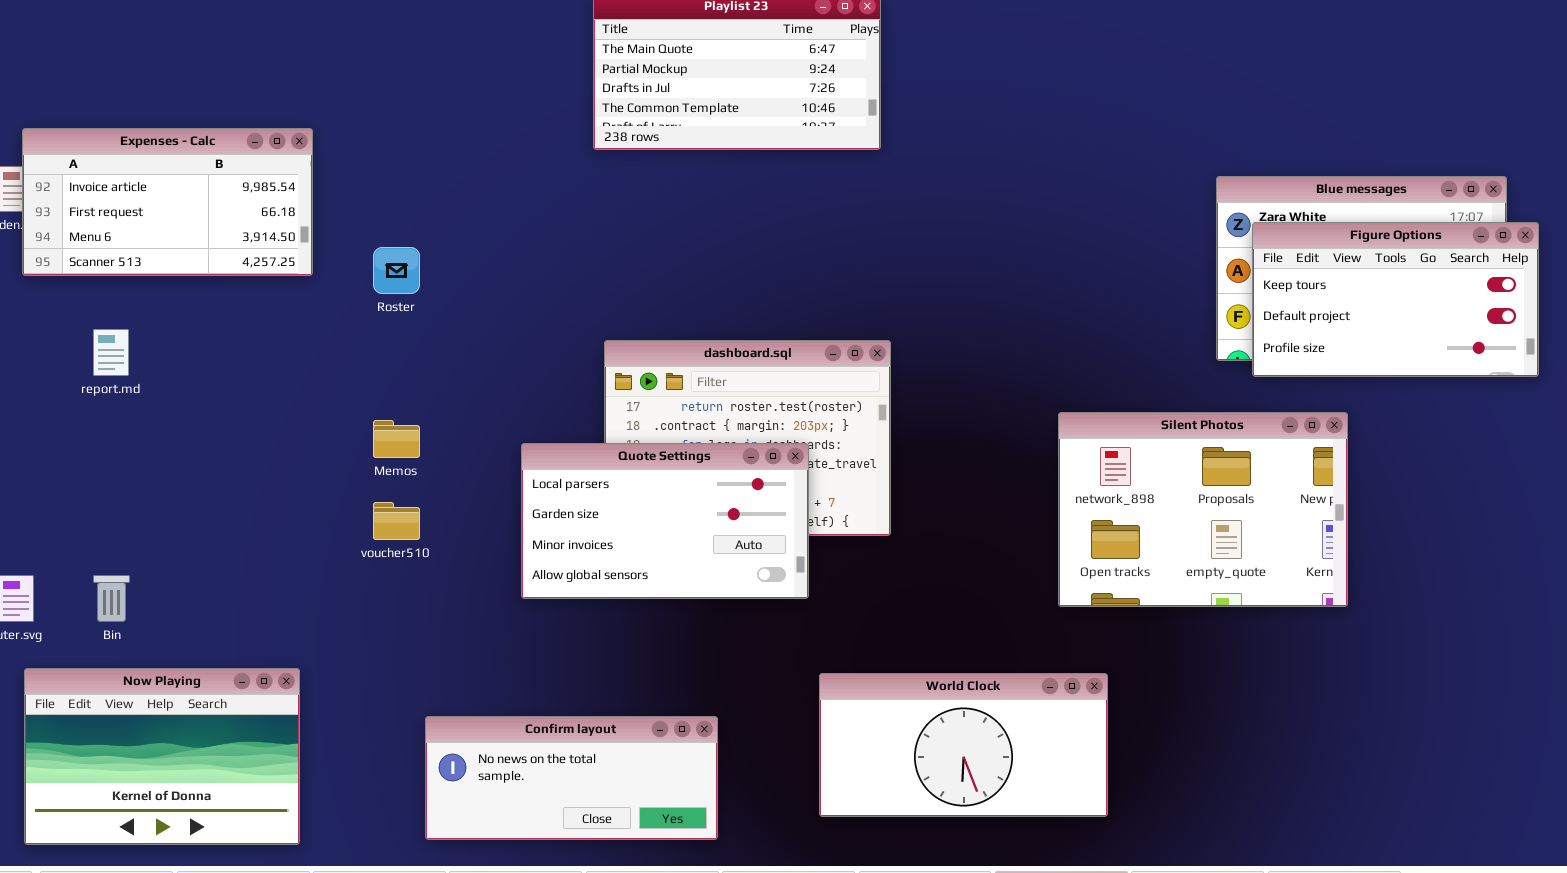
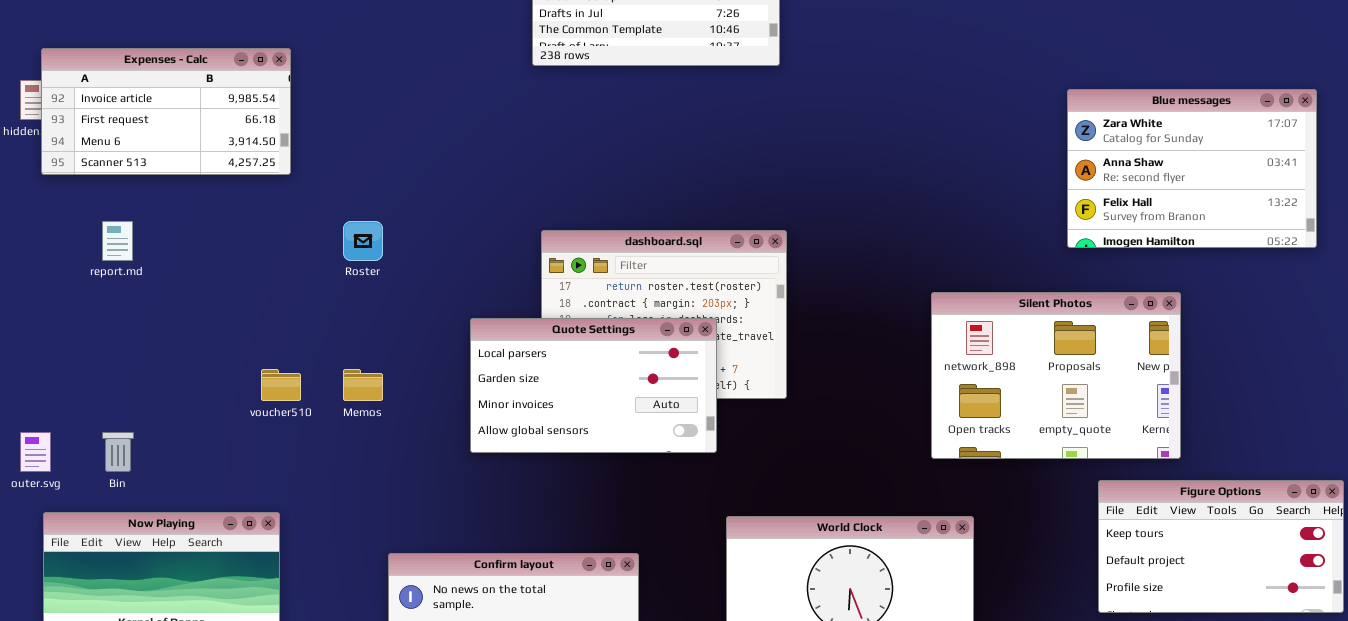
Figure Options: [1252,222,1539,377] -> [1098,480,1344,613], moved
Roster: [373,247,420,294] -> [343,221,383,261], moved
Memos: [373,420,420,458] -> [343,369,383,401], moved
voucher510: [373,502,420,540] -> [261,369,301,401], moved

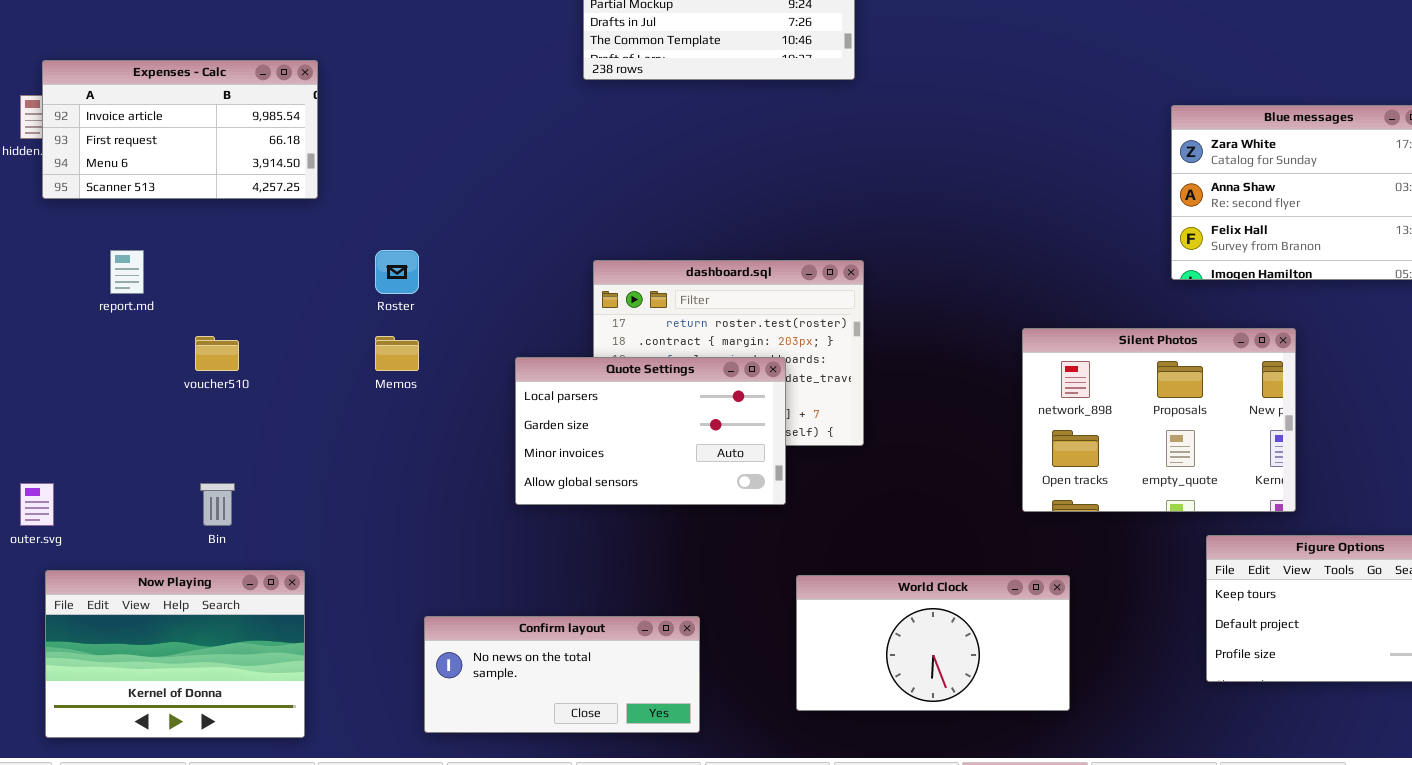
voucher510: [261,369,301,401] -> [195,336,239,371], moved
Memos: [343,369,383,401] -> [375,336,419,371], moved
Bin: [102,432,134,472] -> [200,483,235,526], moved

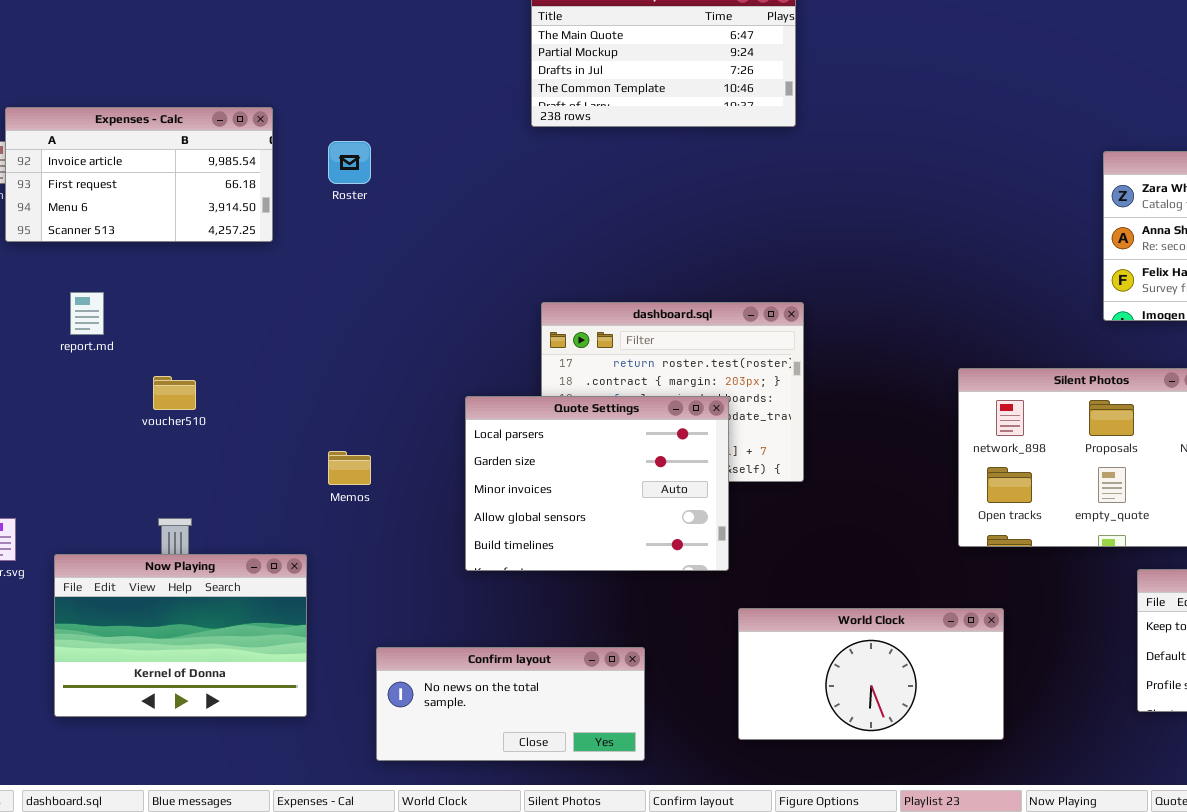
Roster: [375,250,419,294] -> [328,141,371,184], moved
Memos: [375,336,419,371] -> [328,451,371,485], moved
Quote Settings: [515,357,786,505] -> [465,396,729,571], resized
Now Playing: [45,570,305,738] -> [54,554,307,717], moved

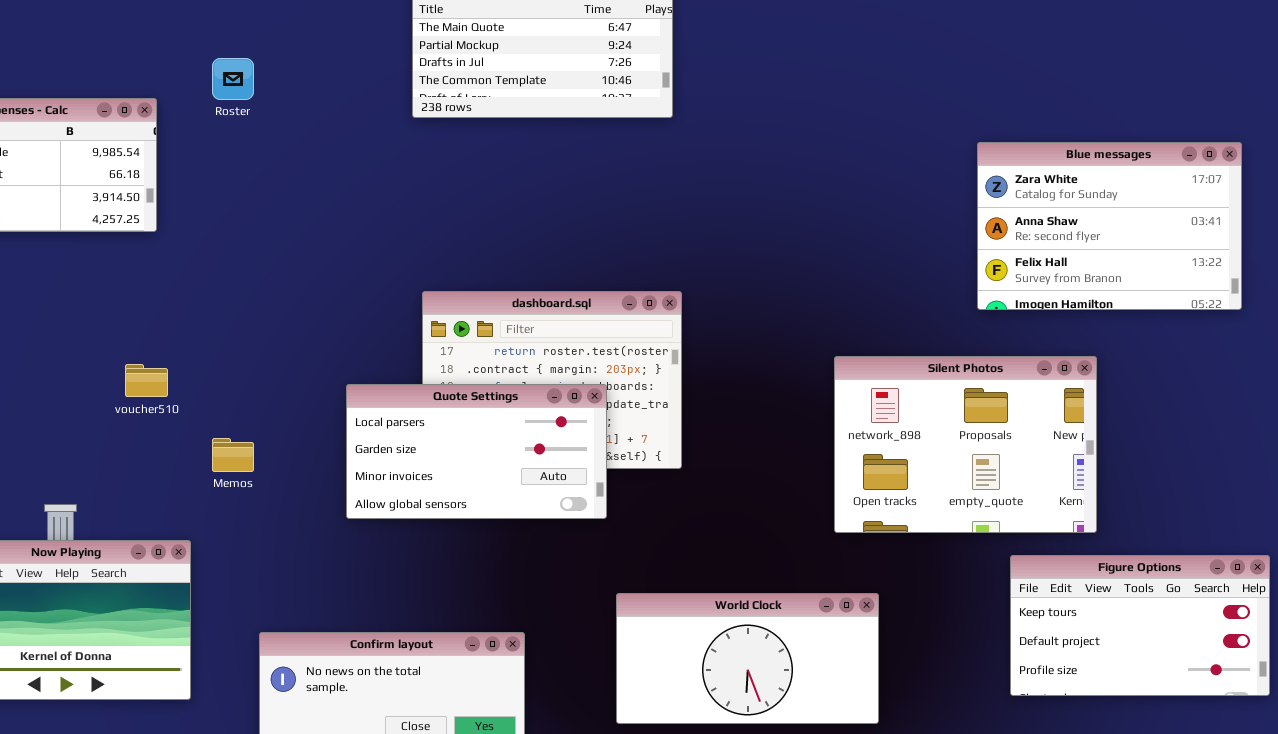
Roster: [328,141,371,184] -> [212,58,254,100], moved
voucher510: [153,376,196,410] -> [125,364,168,397], moved
Quote Settings: [465,396,729,571] -> [346,384,607,519], resized

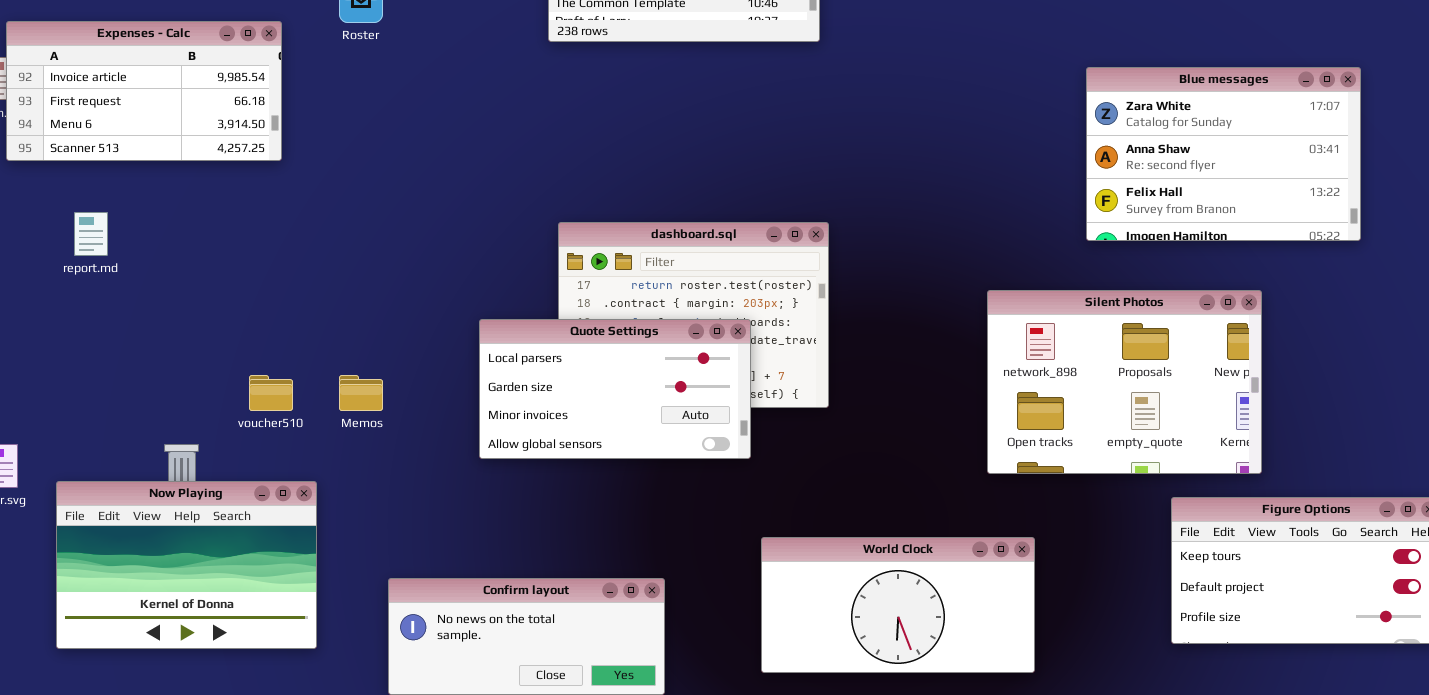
Blue messages: [977,142,1242,310] -> [1086,67,1361,241], moved
voucher510: [125,364,168,397] -> [249,375,293,411], moved

